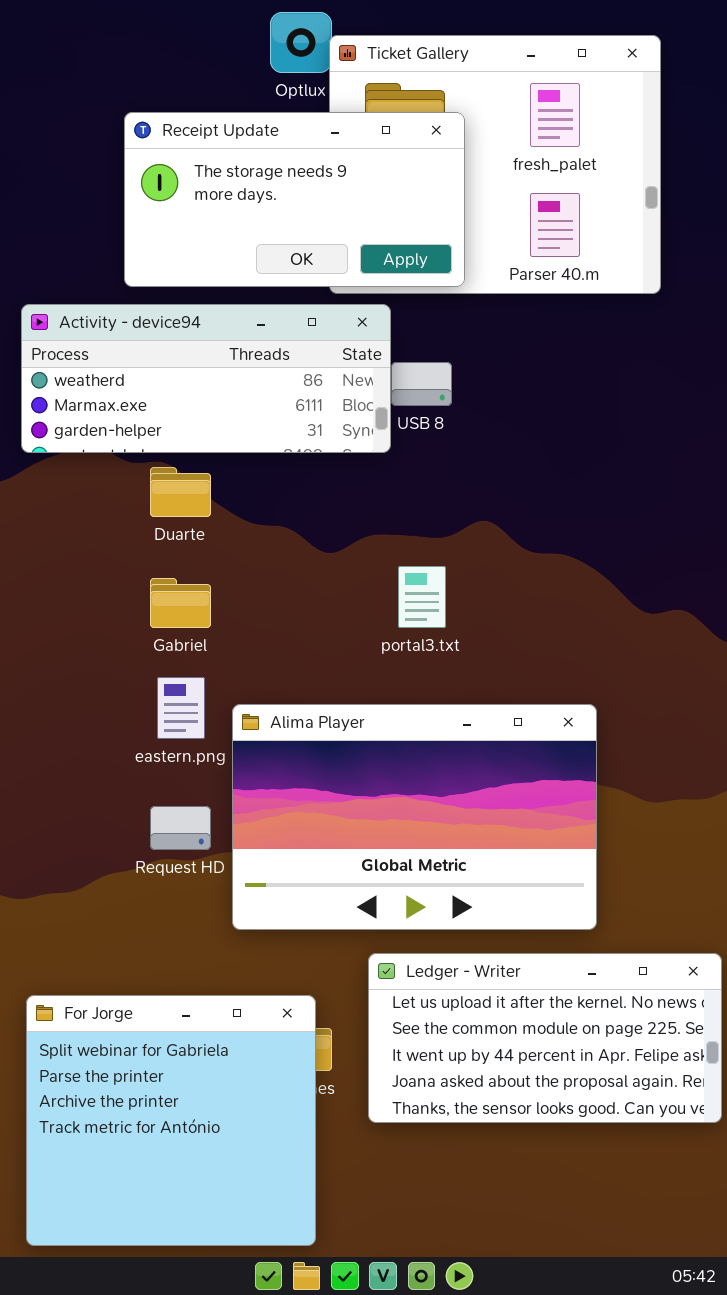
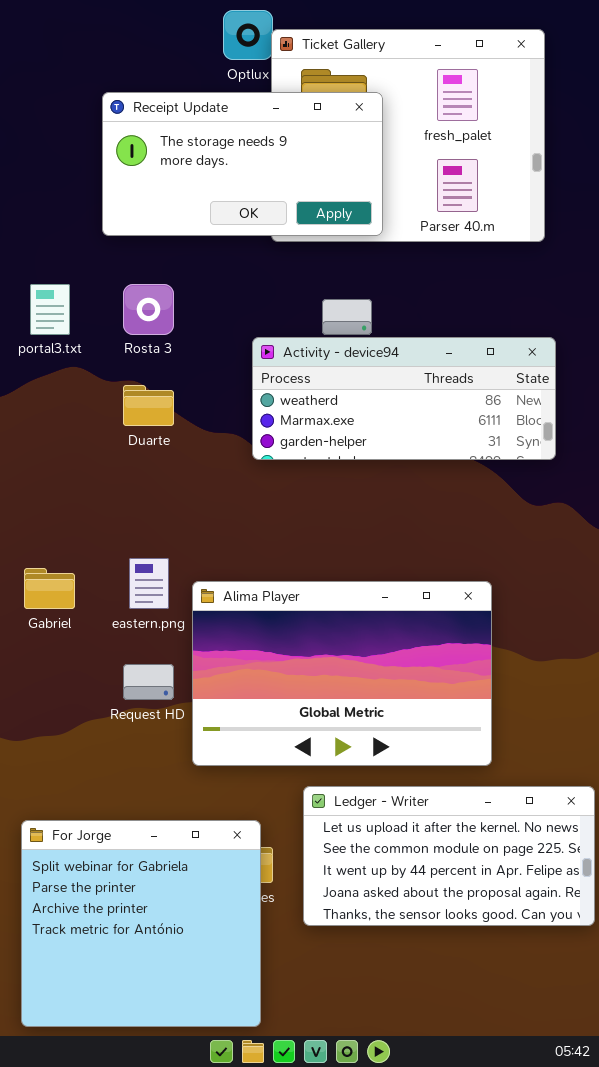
Activity - device94: [21,304,391,453] -> [252,337,556,460], moved
portal3.txt: [398,566,446,628] -> [30,284,70,335], moved
Gabriel: [150,578,211,628] -> [24,568,75,609], moved

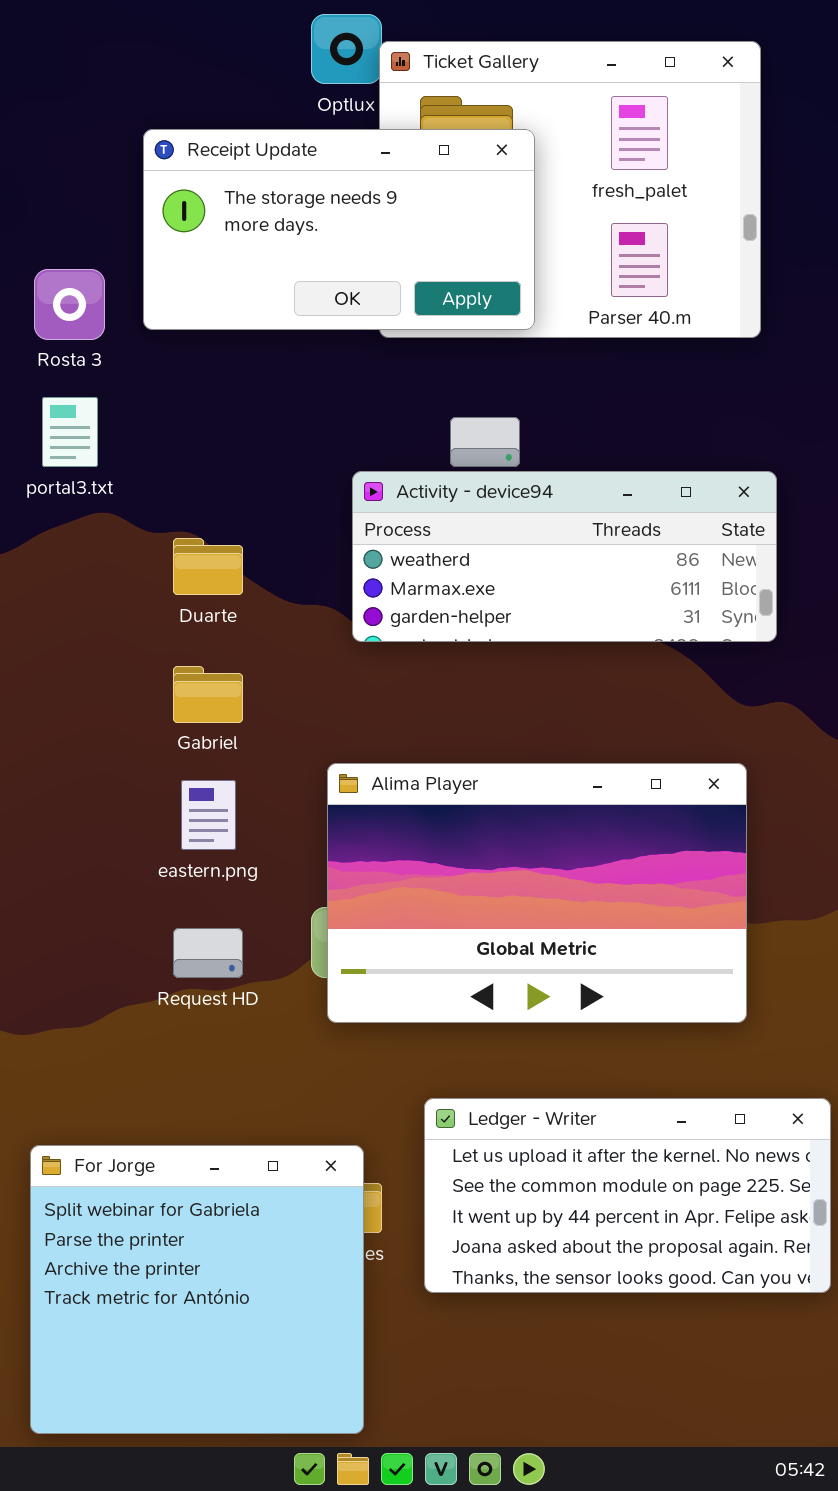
Rosta 3: [123,284,174,335] -> [34,269,105,340], moved
Gabriel: [24,568,75,609] -> [173,666,243,723], moved
Alima Player: [192,581,492,766] -> [327,763,747,1023], moved

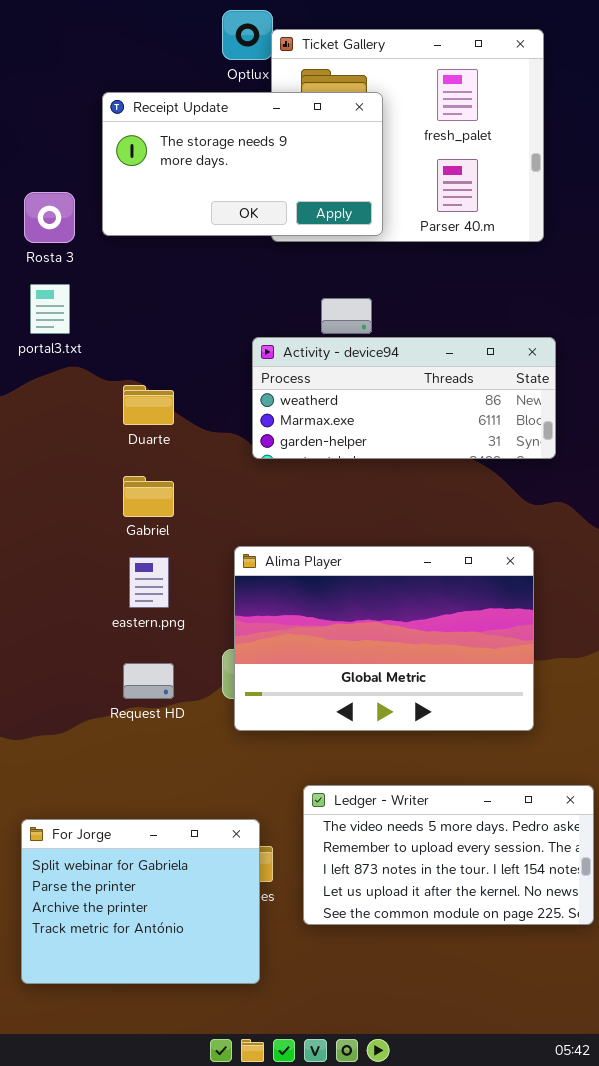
Ledger - Writer: [424,1098,831,1293] -> [303,785,594,925], scrolled up 3 rows
For Jorge: [30,1145,364,1434] -> [21,819,260,984], resized

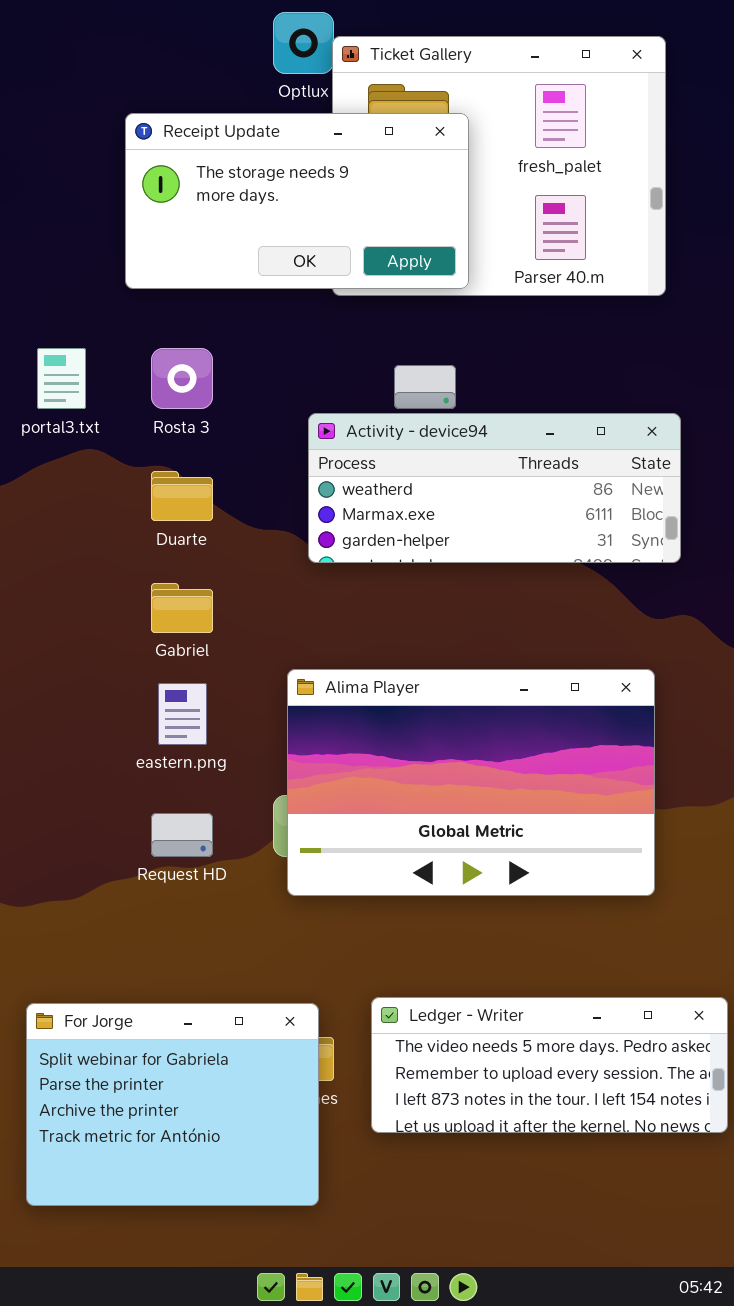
Rosta 3: [24,192,75,243] -> [151,348,213,409], moved
Ledger - Writer: [303,785,594,925] -> [371,997,728,1133], resized

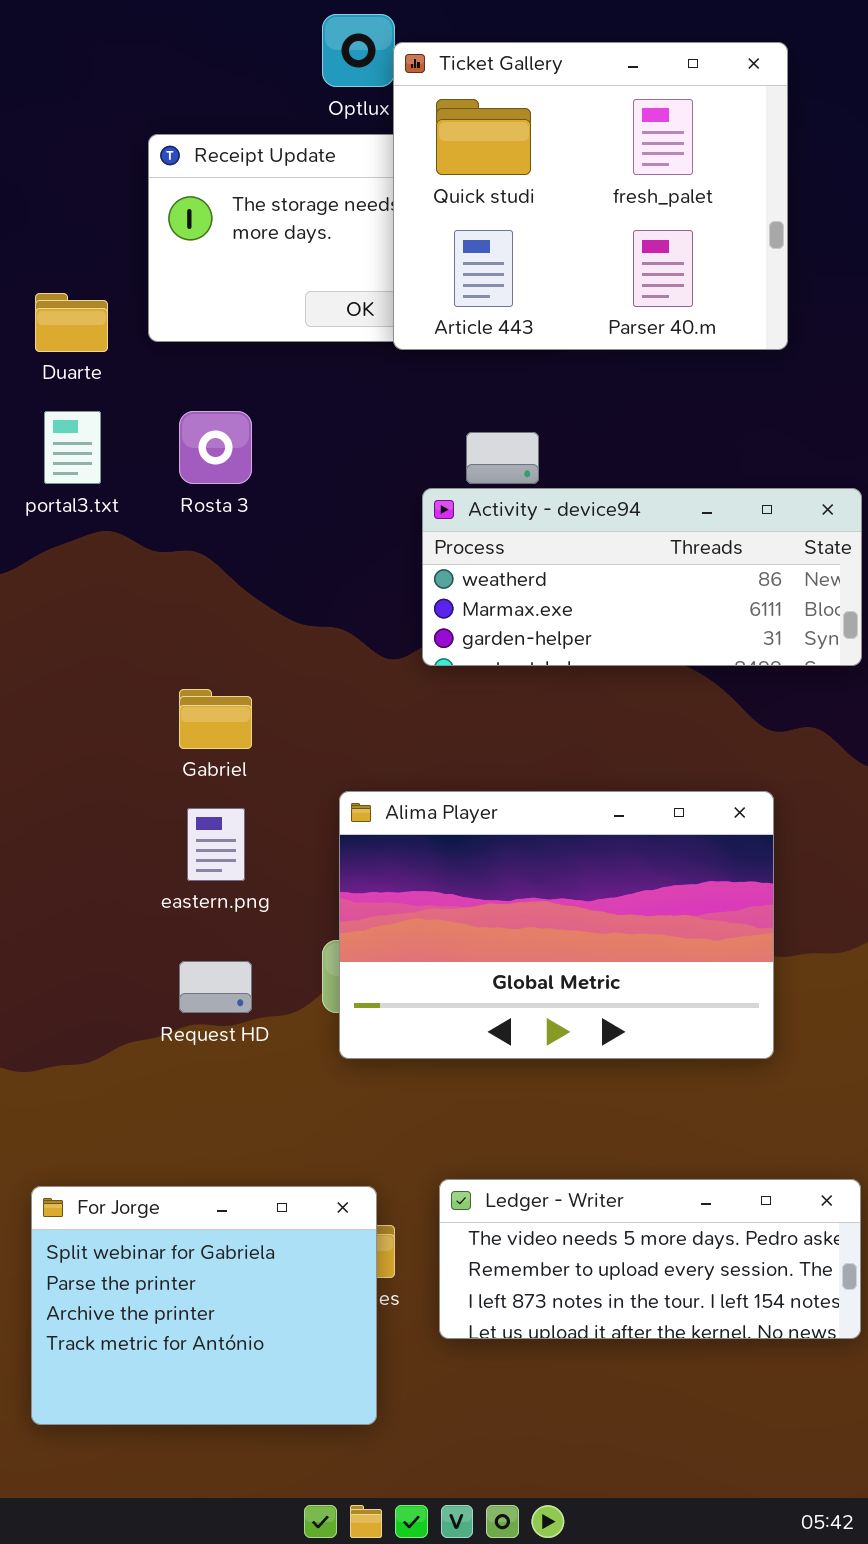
Ticket Gallery: [332,36,666,296] -> [393,42,788,350], raised
Activity - device94: [308,413,681,563] -> [422,488,862,666], moved
Duarte: [151,471,213,521] -> [35,293,108,352], moved

